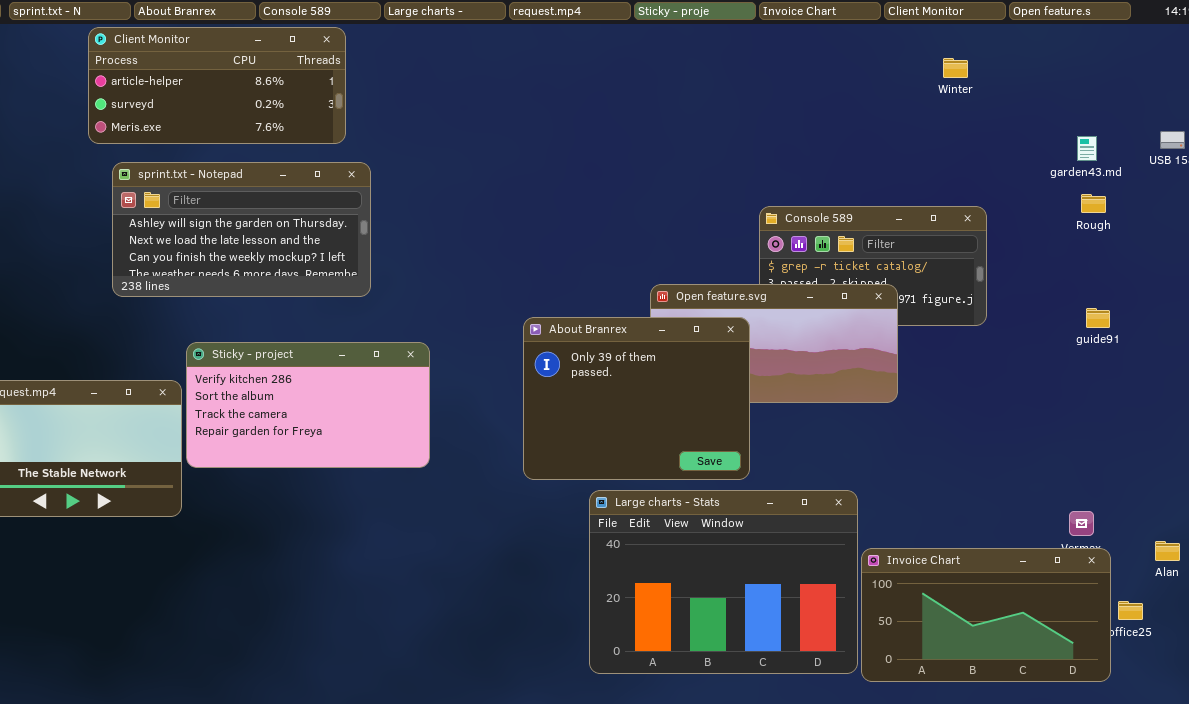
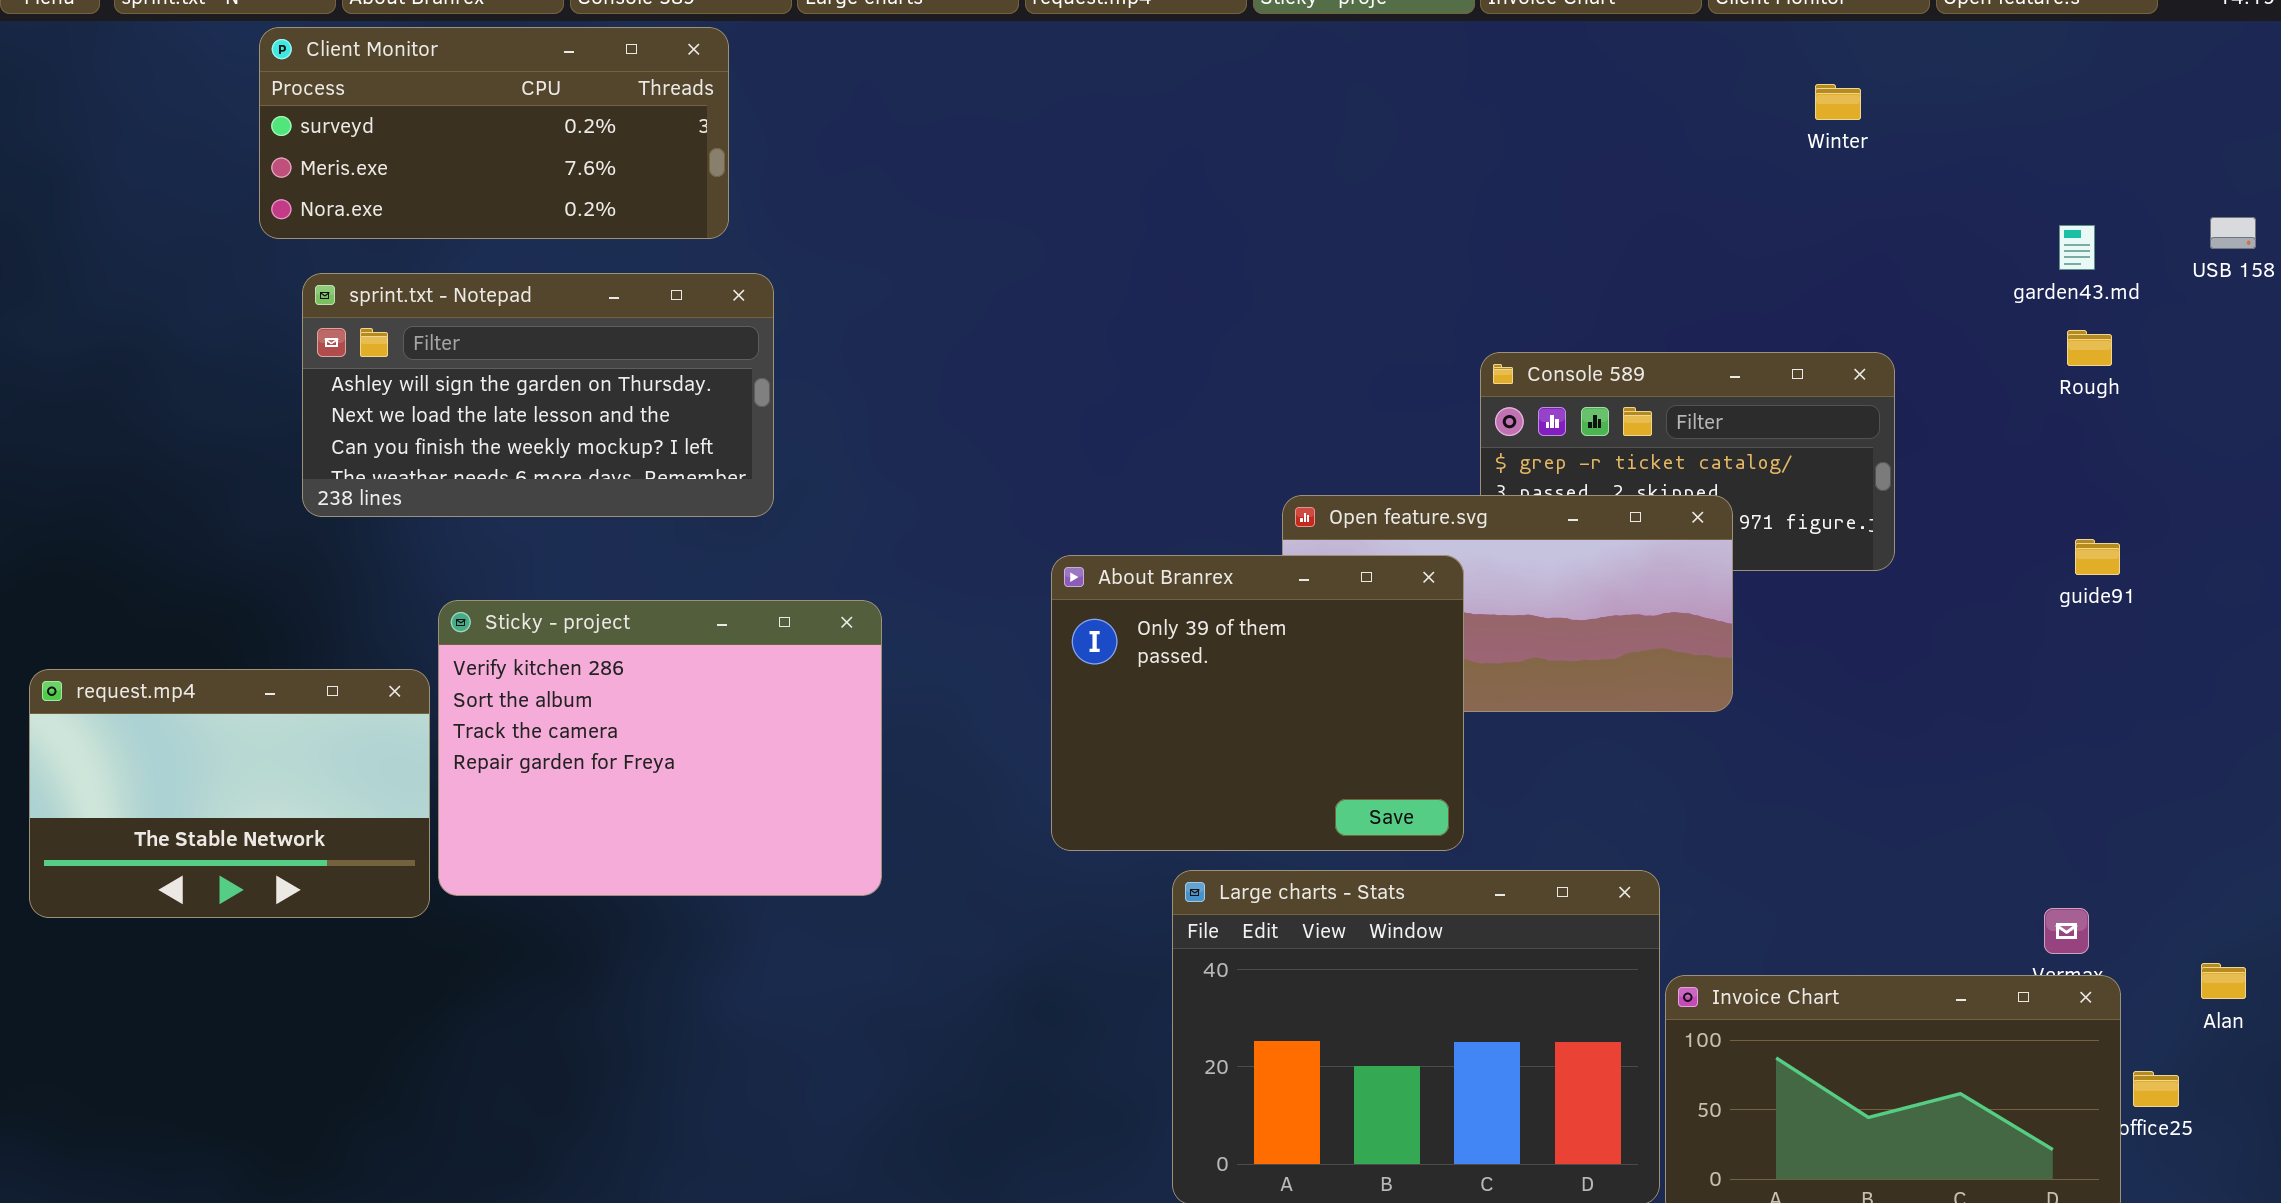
Client Monitor: [88,27,346,144] -> [259,27,729,239], scrolled down 1 row
Sticky - project: [186,342,430,468] -> [438,600,882,896], resized

